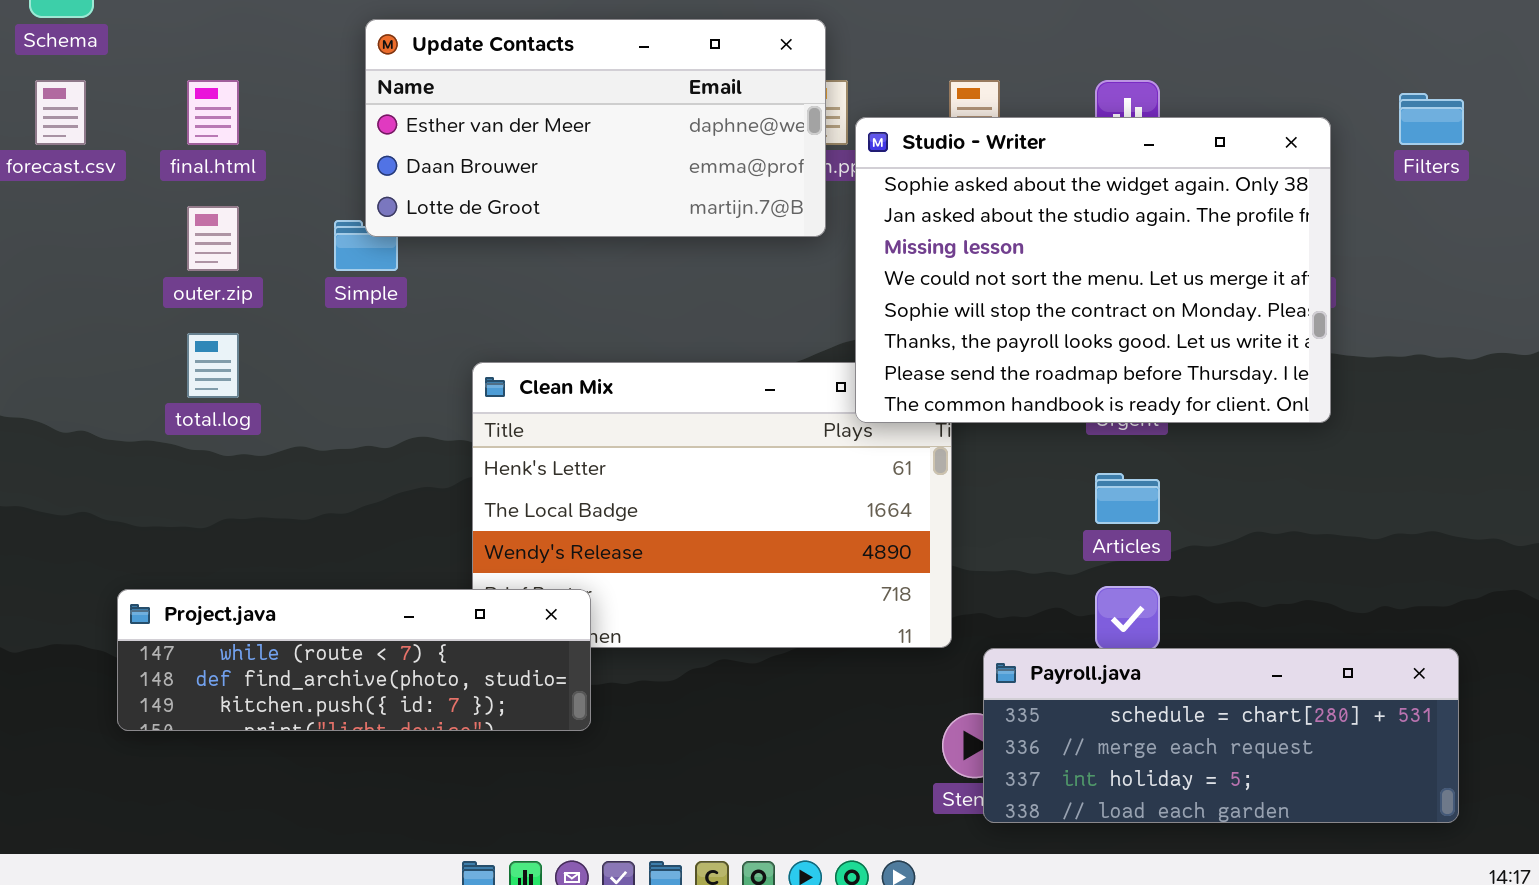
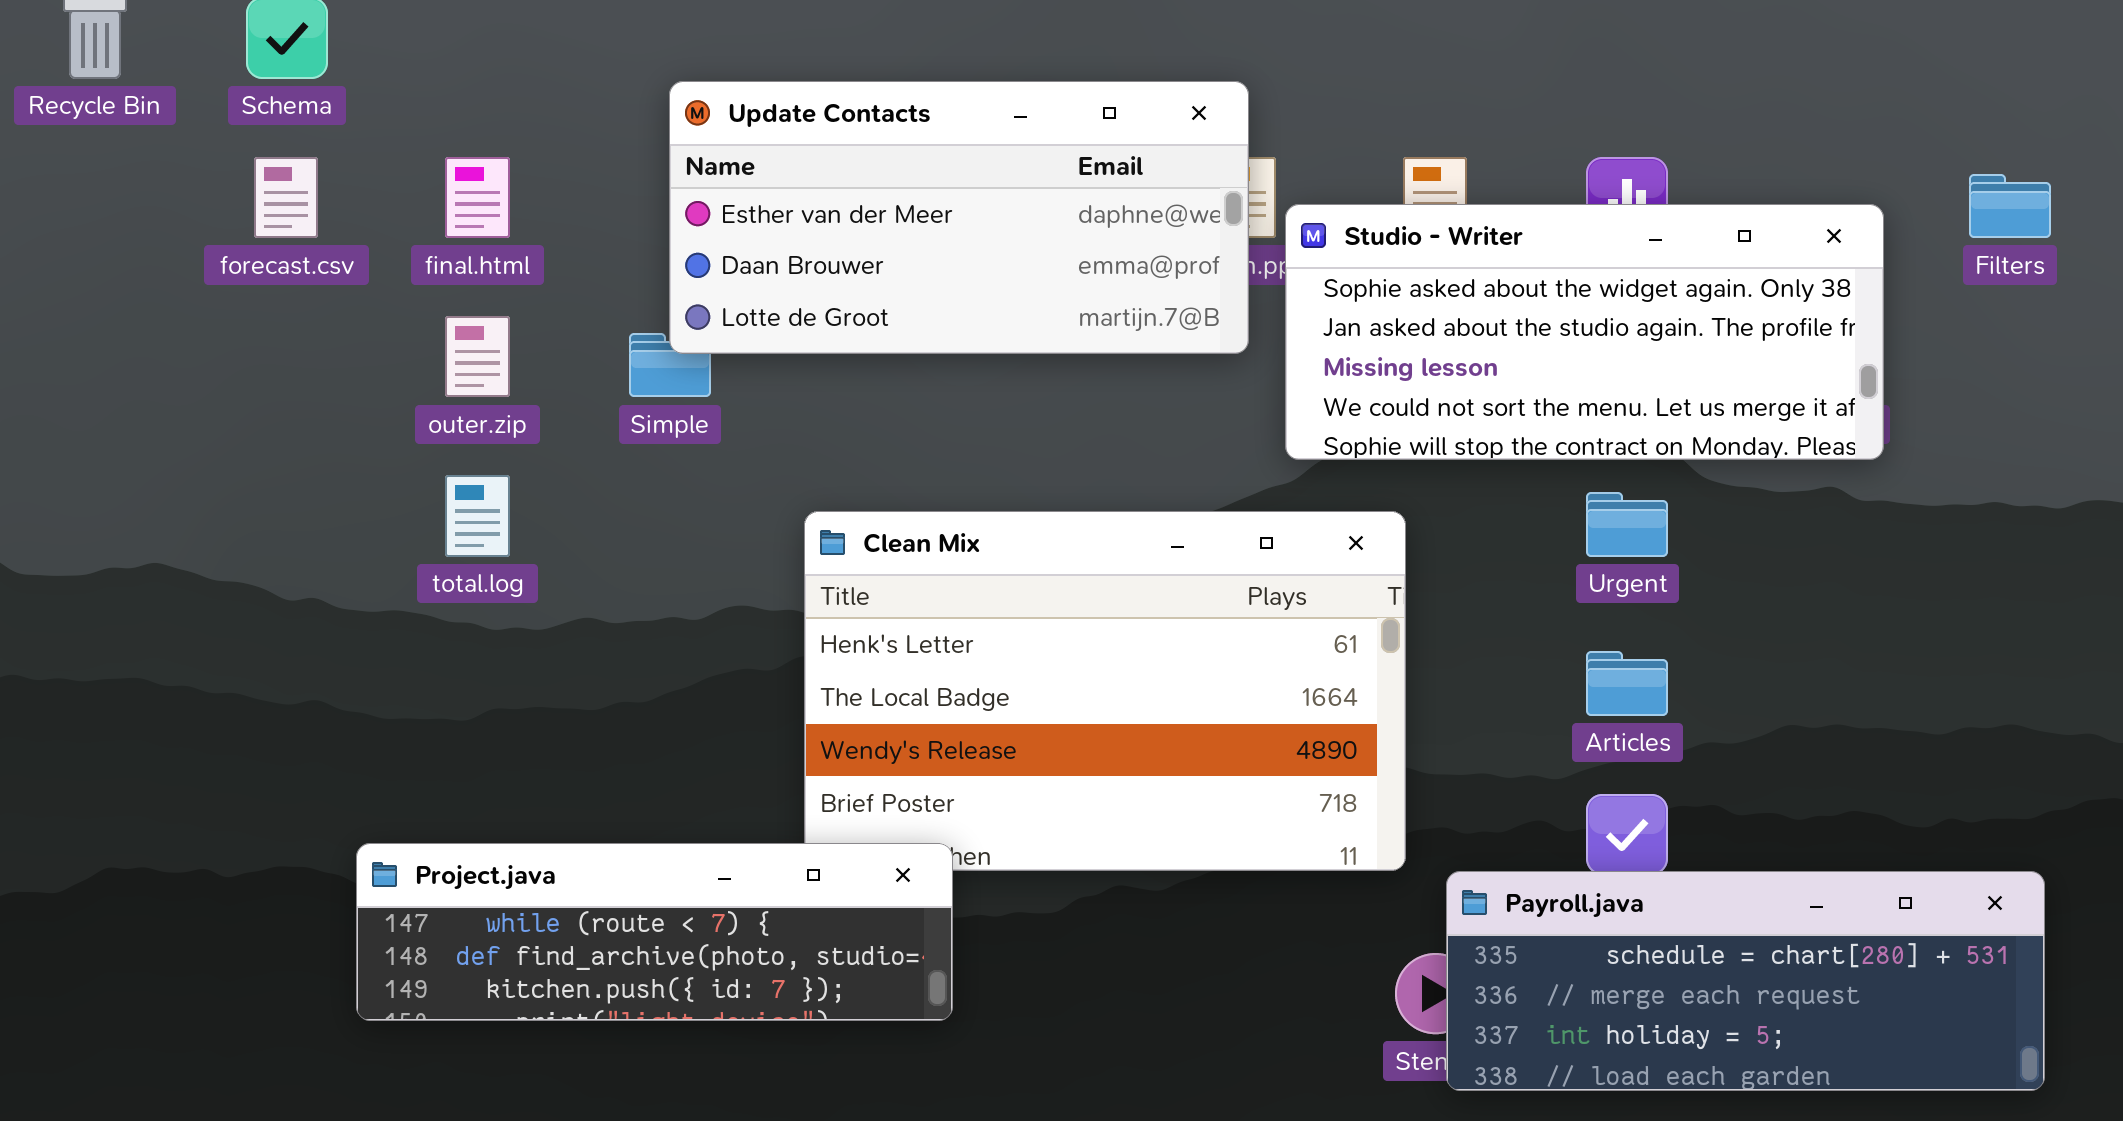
Studio - Writer: [855,117,1331,423] -> [1285,204,1884,460], resized
Project.java: [117,589,591,731] -> [356,843,953,1021], moved

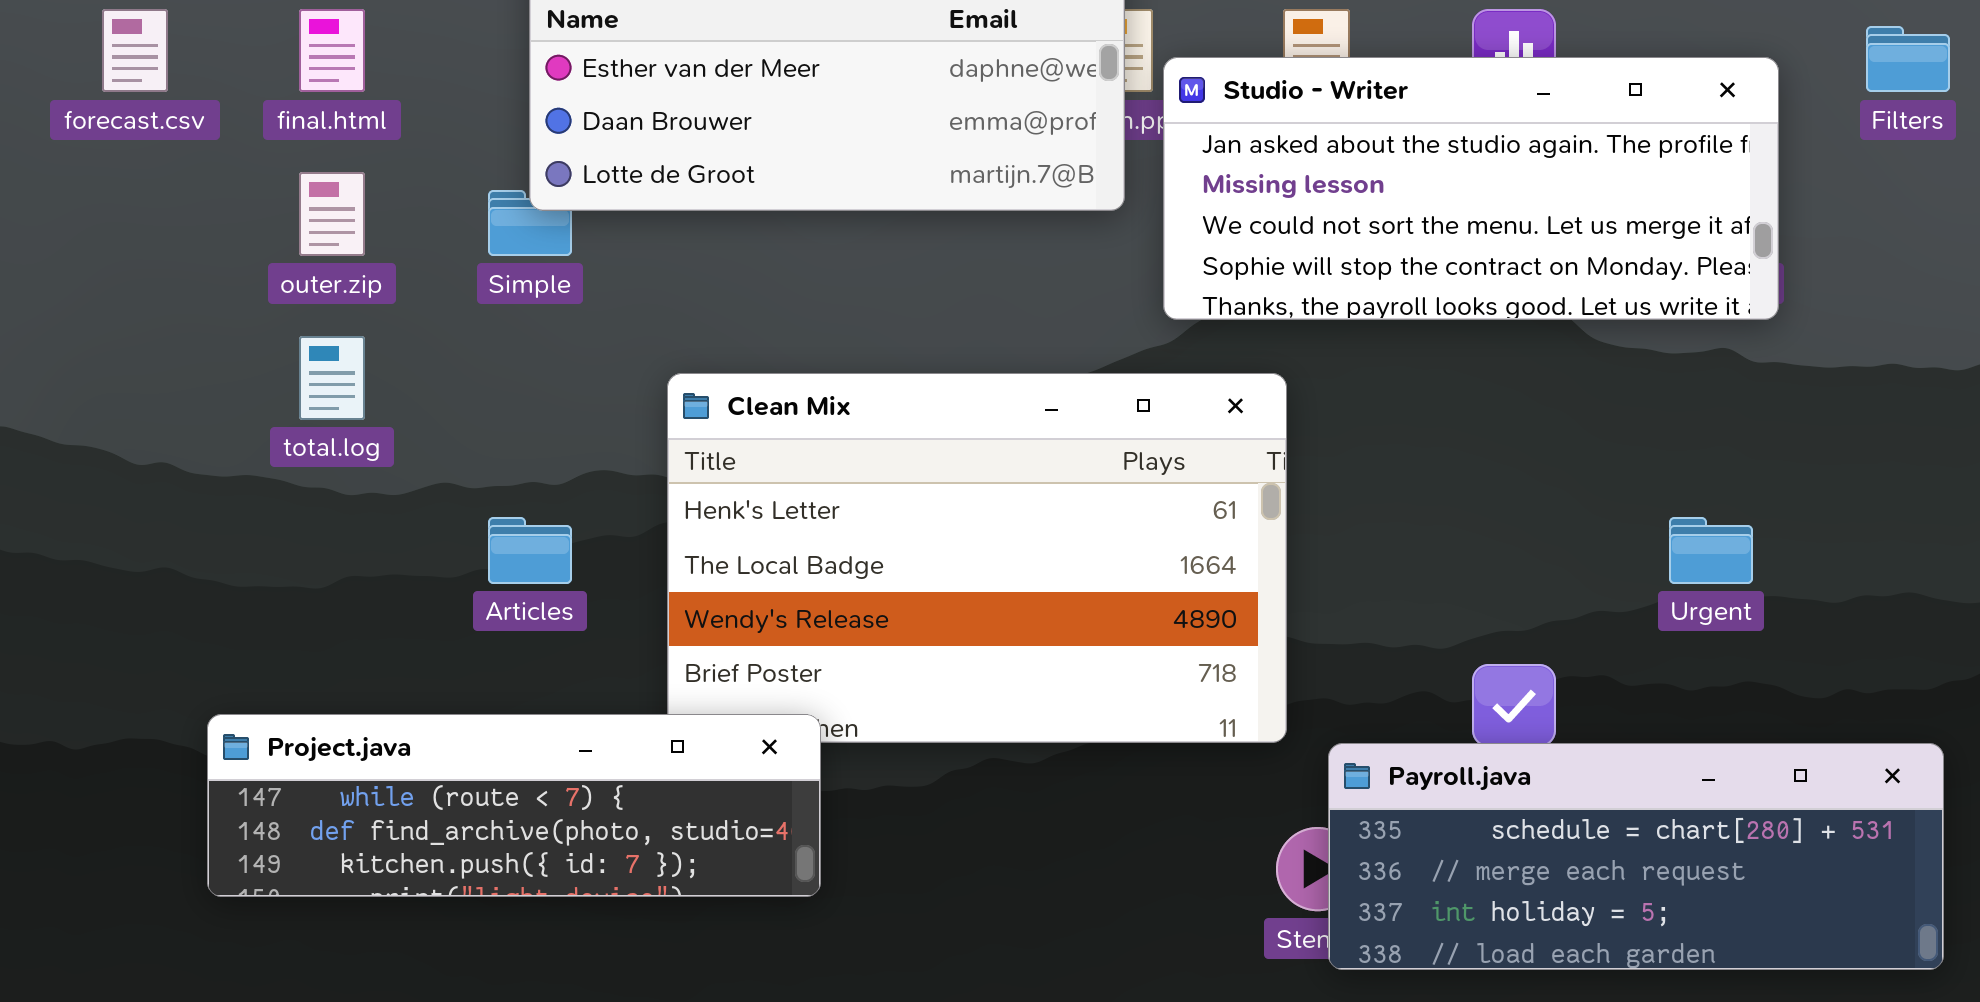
Studio - Writer: [1285,204,1884,460] -> [1163,57,1779,320], scrolled down 1 row
Urgent: [1586,492,1668,557] -> [1669,517,1753,584], moved
Articles: [1586,651,1668,716] -> [488,517,572,584], moved

